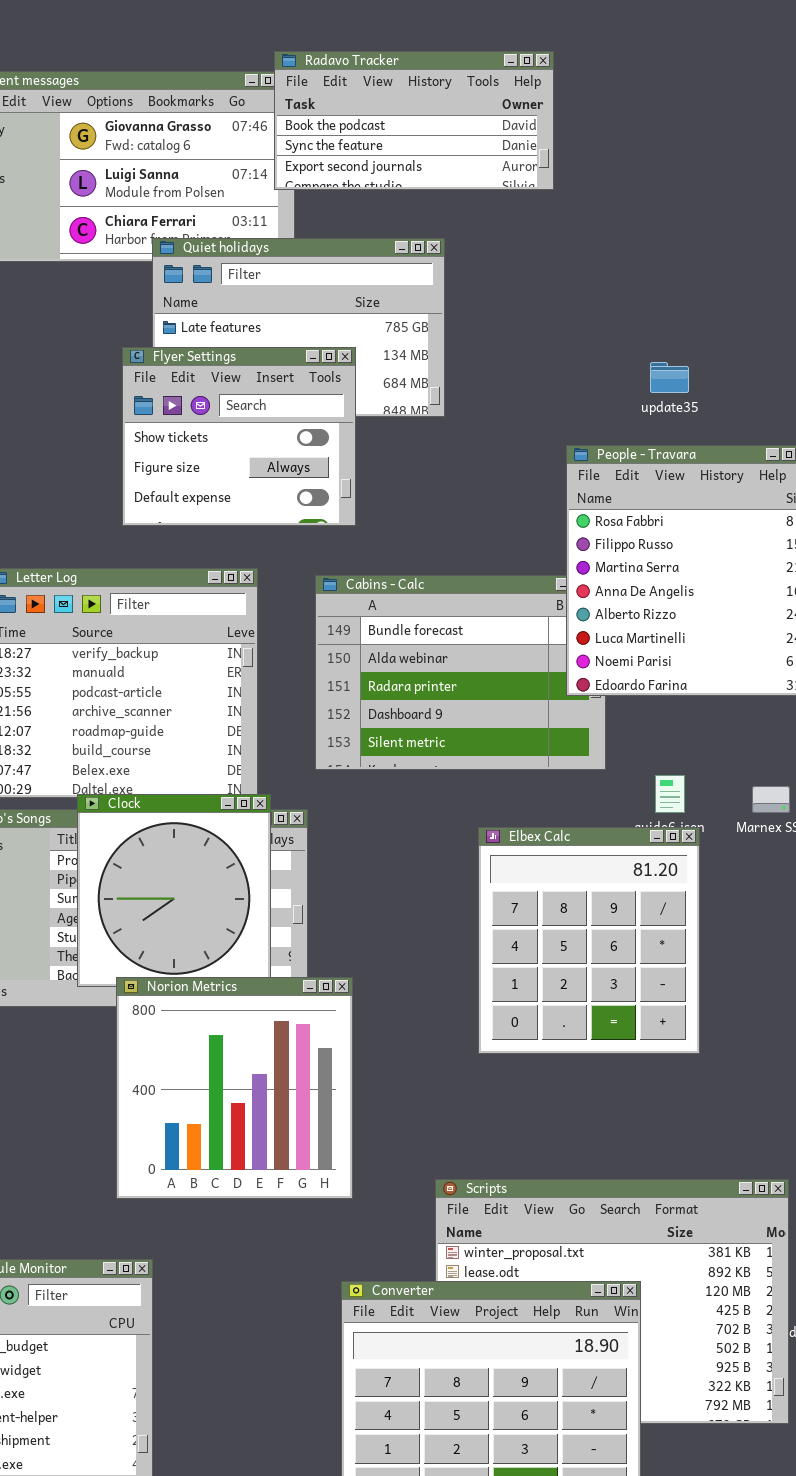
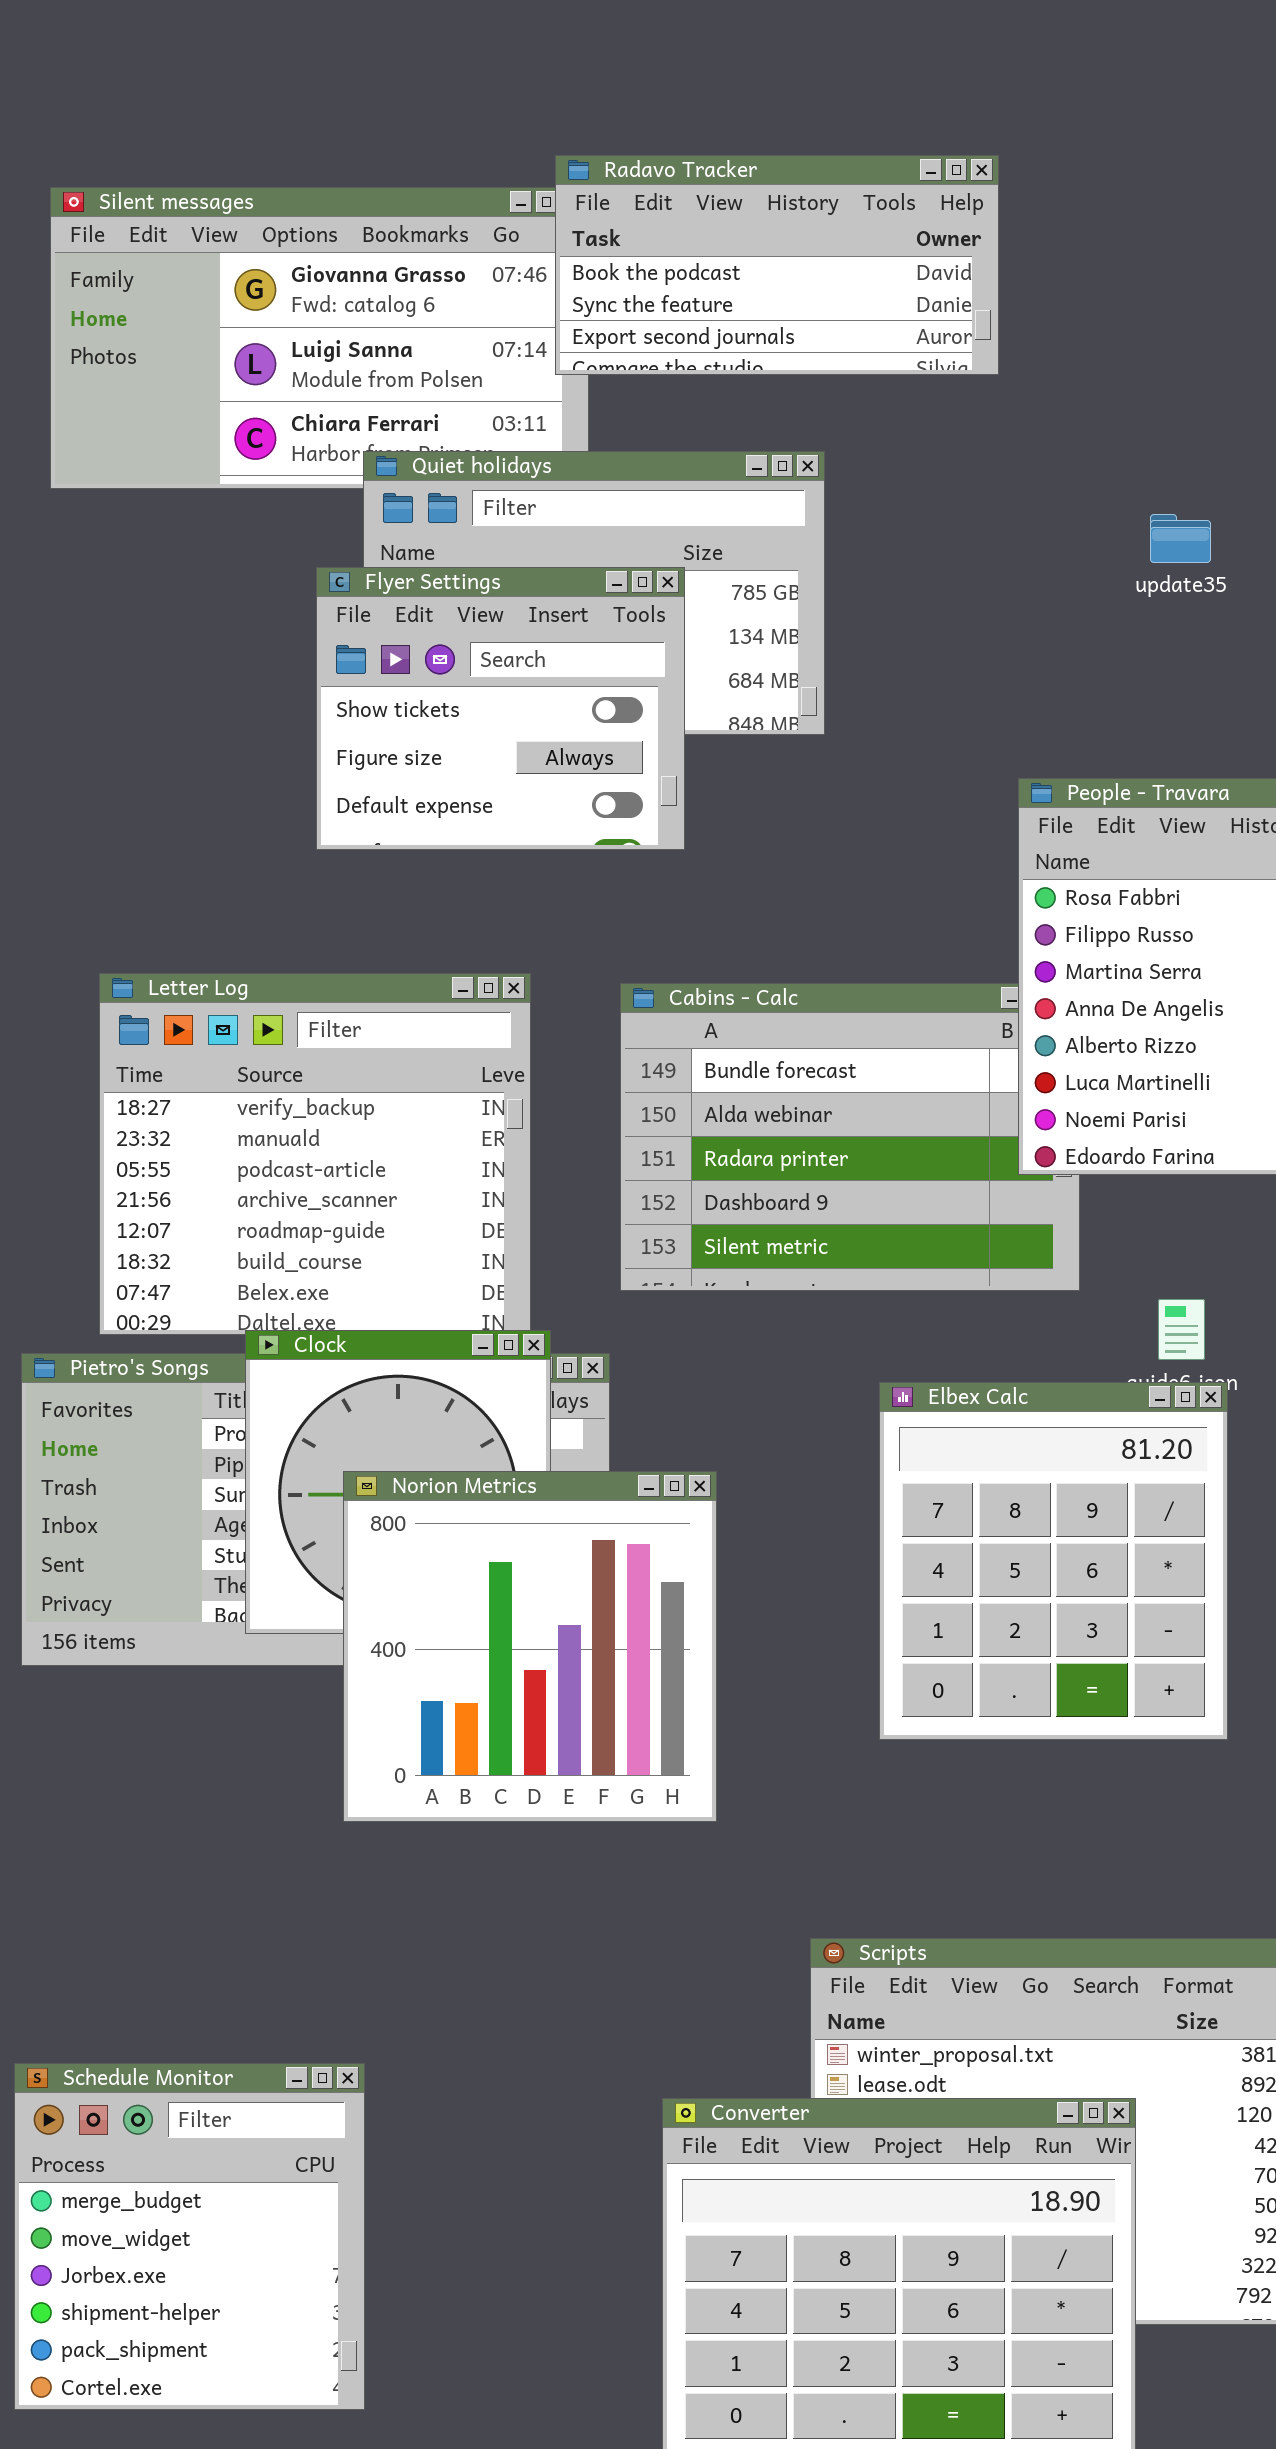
Flyer Settings: [122,347,356,526] -> [316,567,685,850], moved
update35: [650,362,689,393] -> [1150,514,1211,563], moved
Norion Metrics: [116,977,353,1199] -> [343,1471,717,1822], moved

